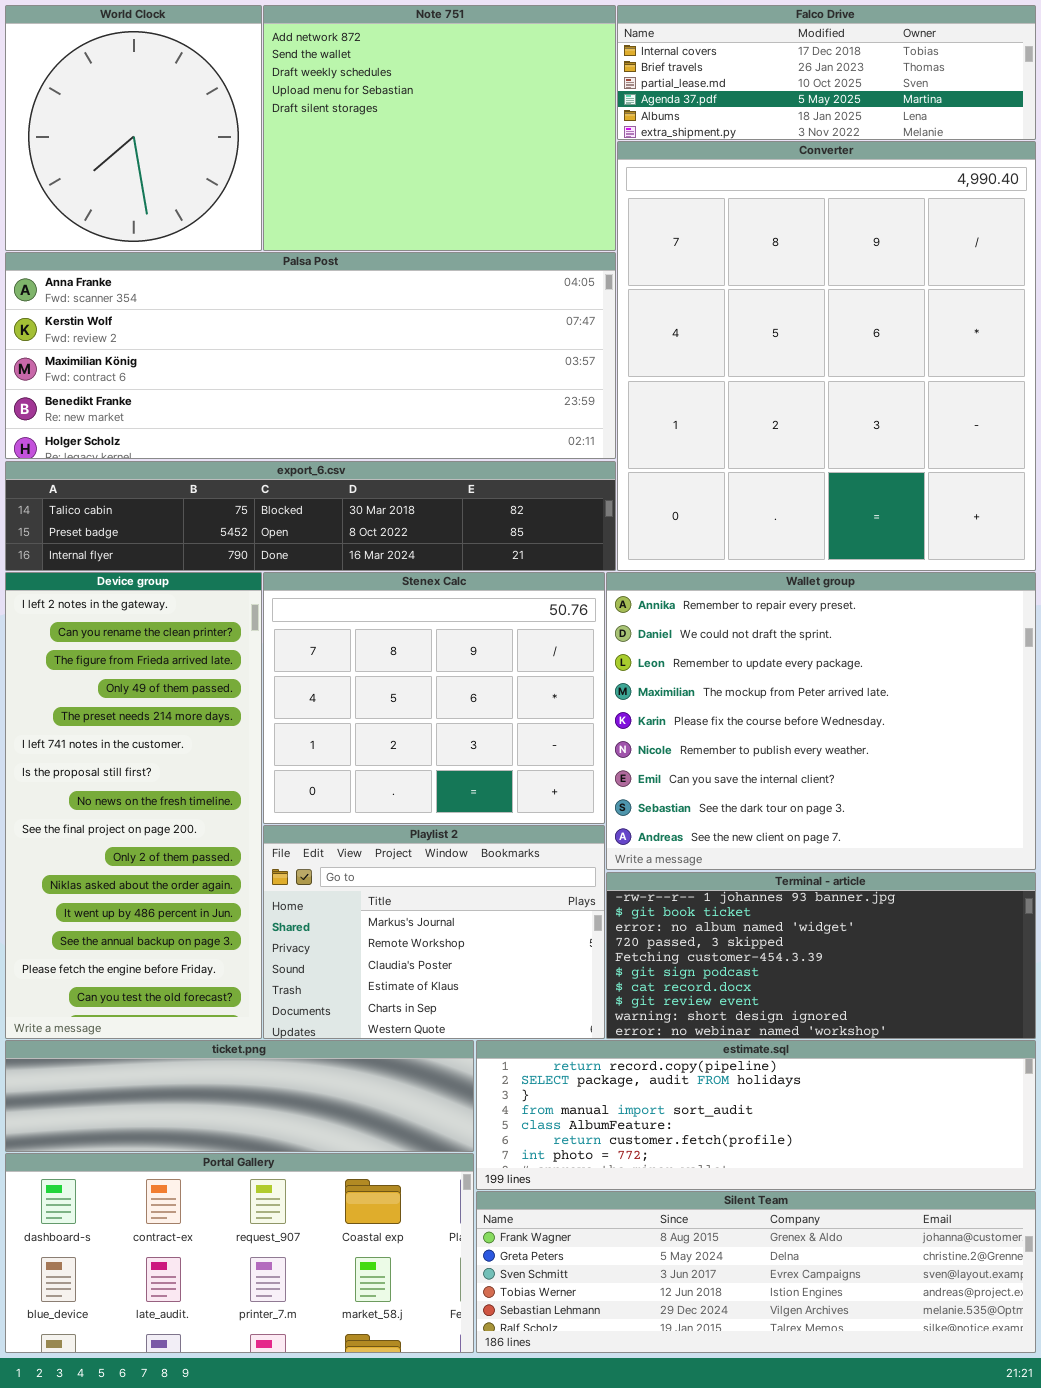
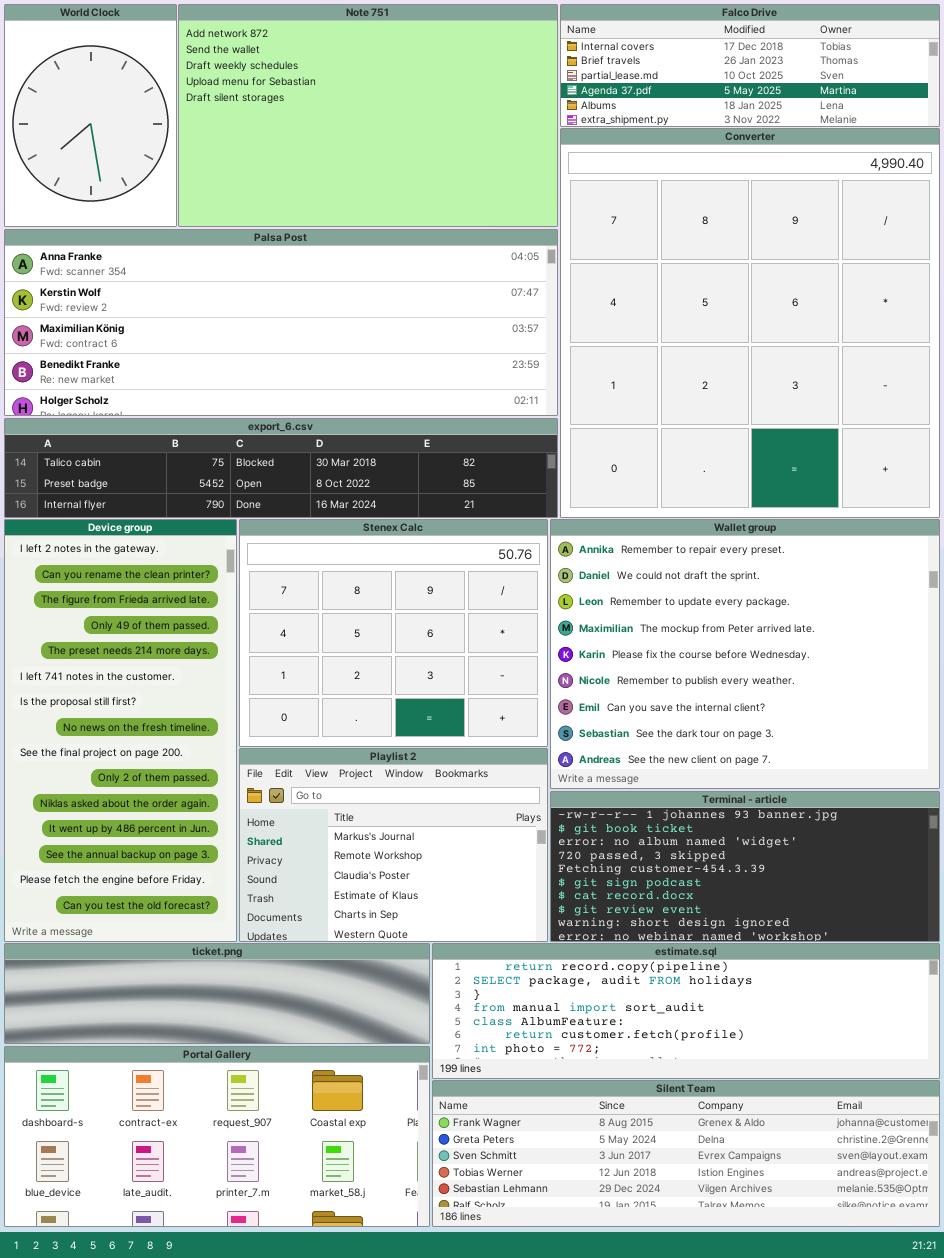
World Clock: [5,5,262,251] -> [4,4,177,227], resized
Note 751: [263,5,616,251] -> [178,4,558,227], resized

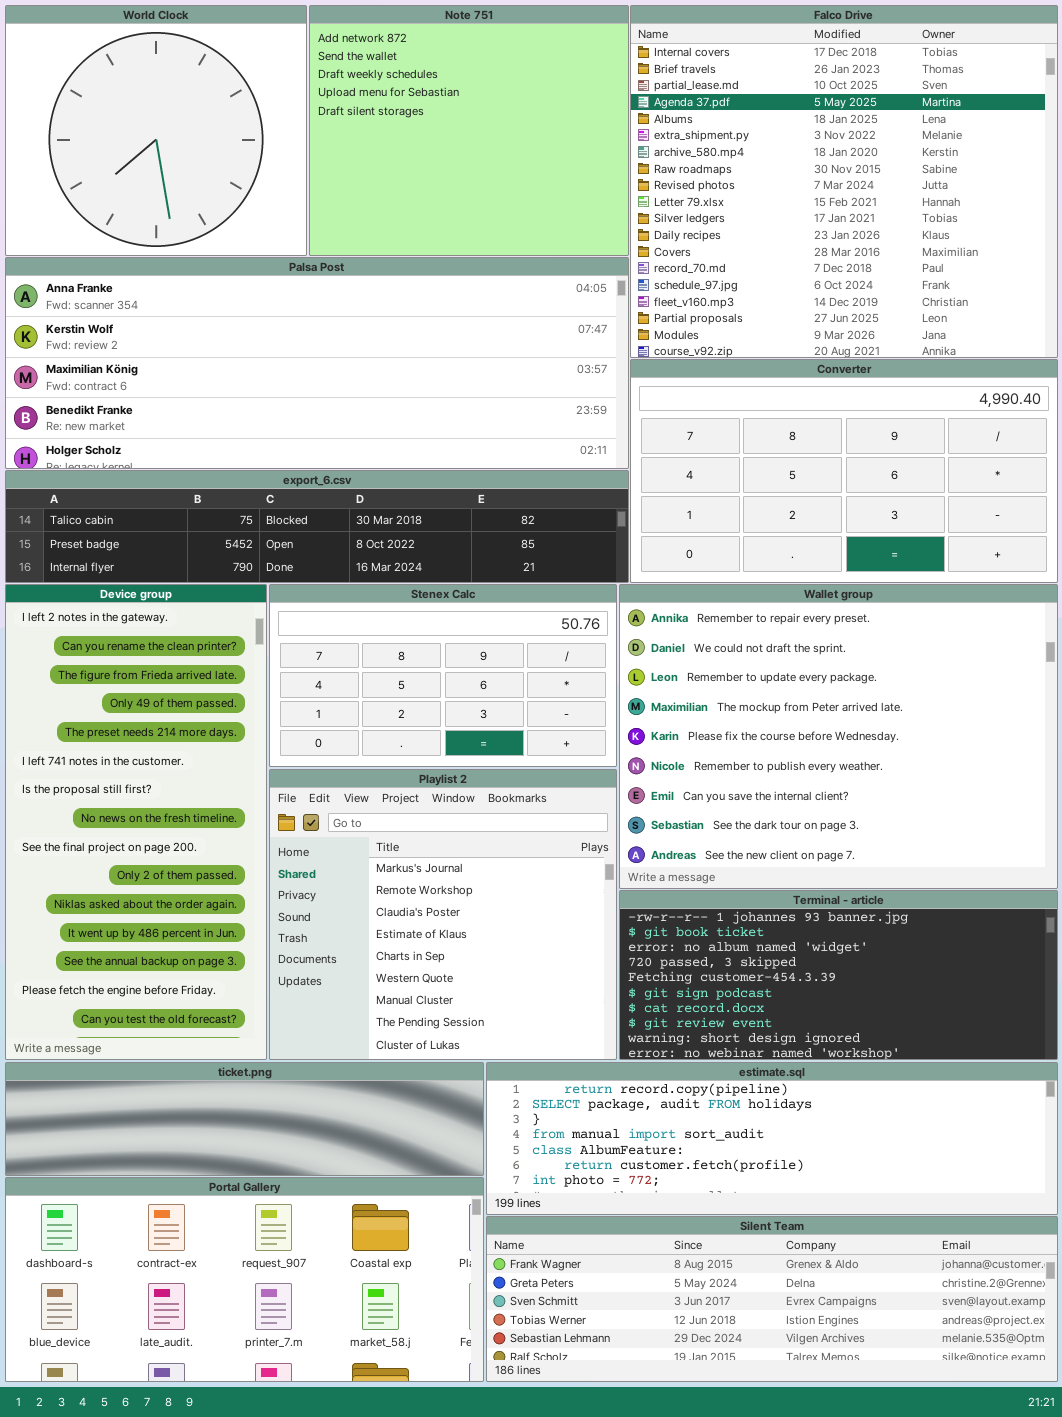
World Clock: [4,4,177,227] -> [5,5,307,256], resized
Note 751: [178,4,558,227] -> [309,5,629,256], resized
Falco Drive: [560,4,940,127] -> [630,5,1058,358], resized
Converter: [560,128,940,518] -> [630,359,1058,583], resized
Stenex Calc: [239,519,548,747] -> [269,584,617,767], resized
Playlist 2: [239,748,548,942] -> [269,769,617,1060], resized

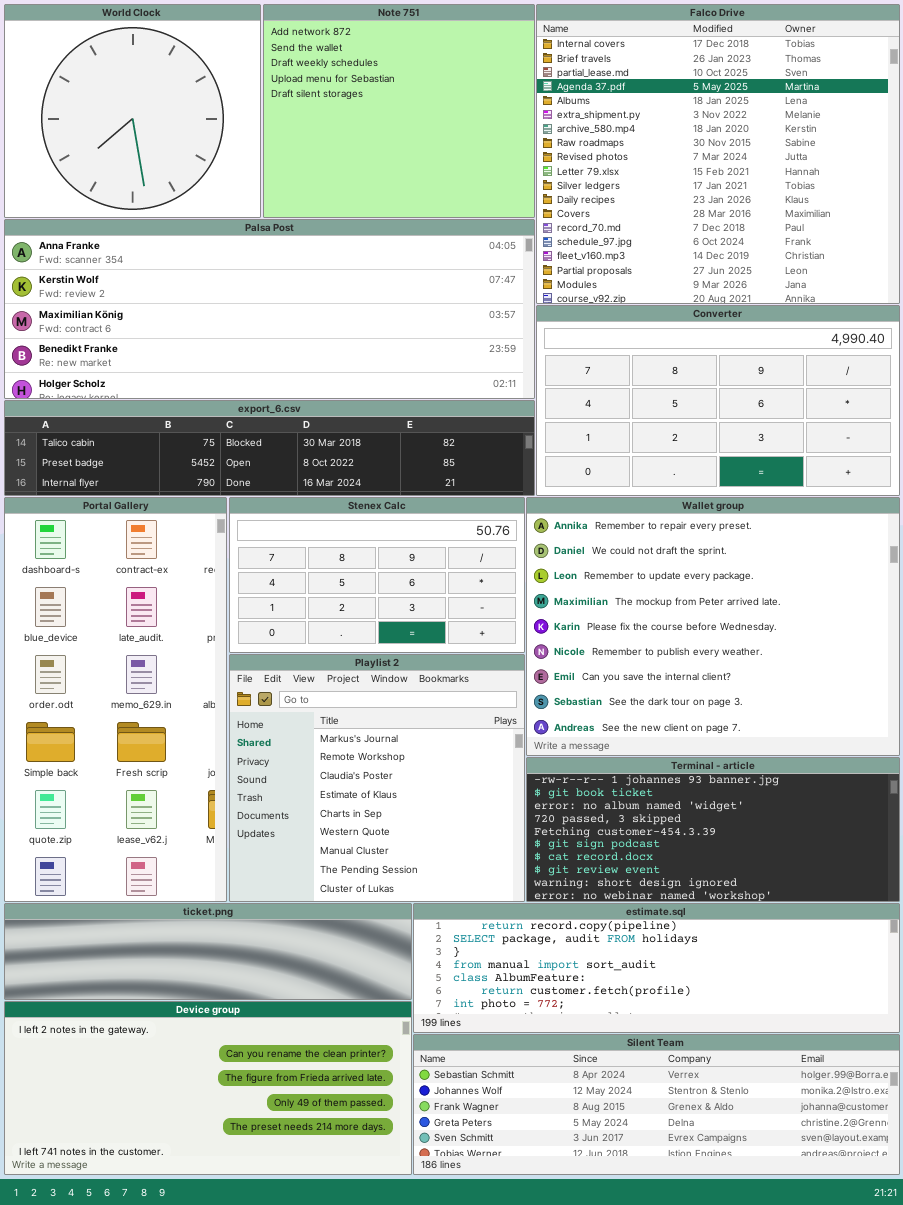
Device group: [5,584,267,1060] -> [4,1001,412,1175], moved, resized
Portal Gallery: [5,1177,484,1382] -> [4,497,227,902], moved, resized
Silent Team: [486,1216,1058,1382] -> [413,1034,900,1175], scrolled up 2 rows

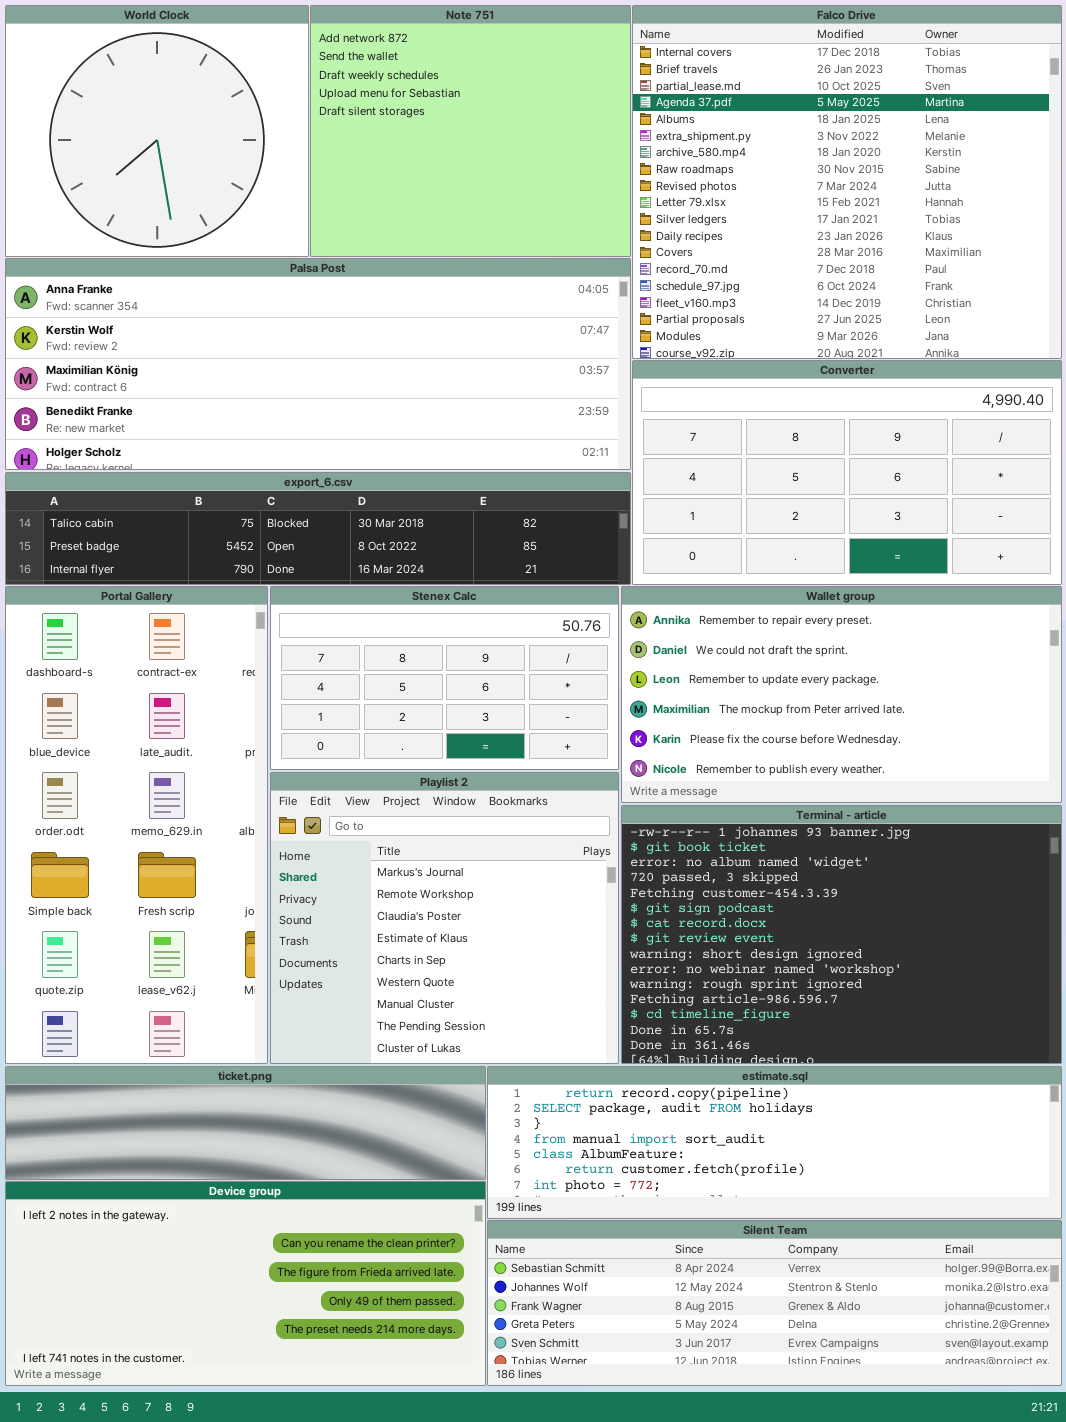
Wallet group: [526,497,900,756] -> [621,586,1062,803], resized
Terminal - article: [526,757,900,902] -> [621,805,1062,1064], resized

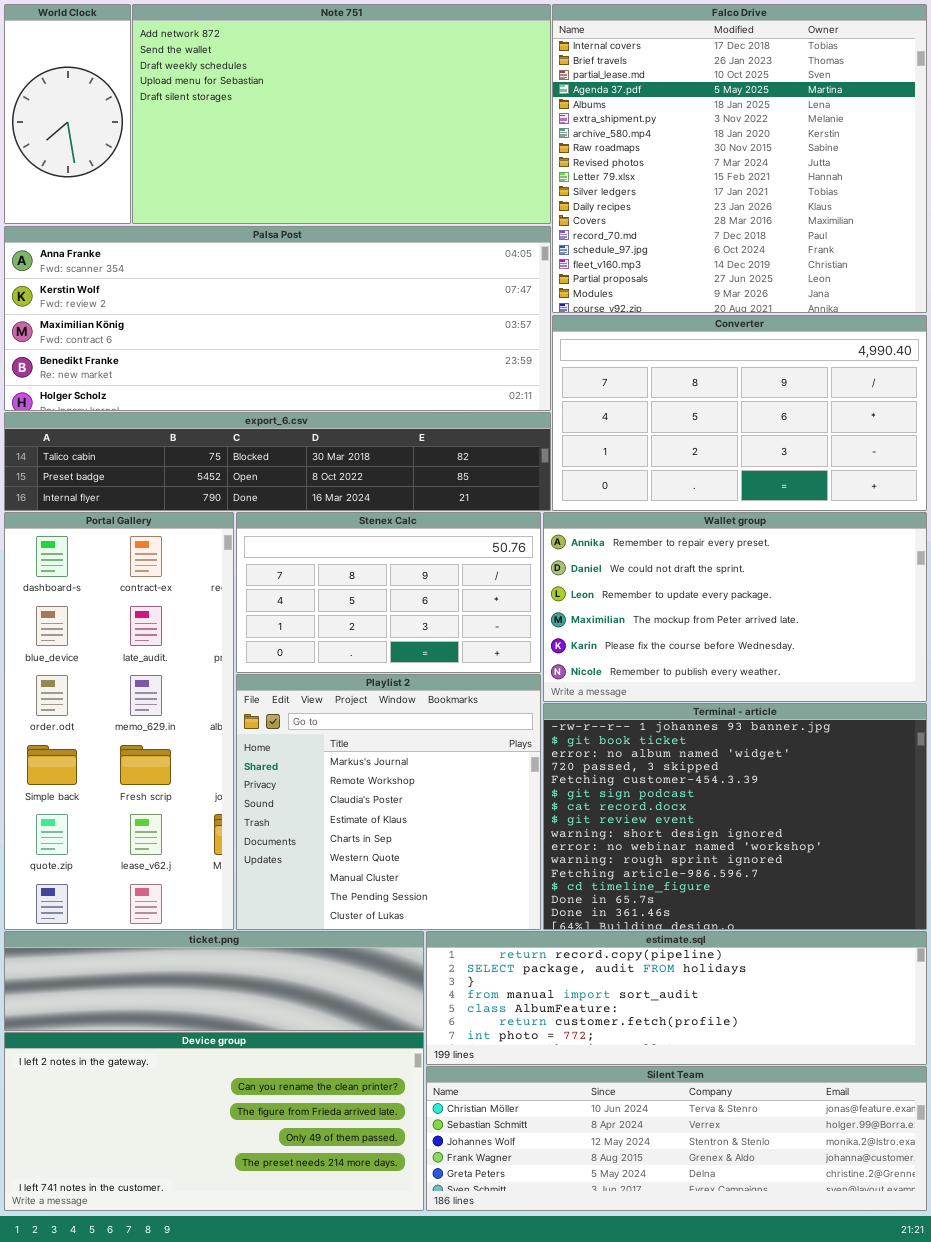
World Clock: [5,5,309,257] -> [4,4,131,224], resized
Note 751: [310,5,631,257] -> [132,4,551,224], resized
Silent Team: [487,1220,1062,1386] -> [426,1066,927,1211], scrolled up 1 row

